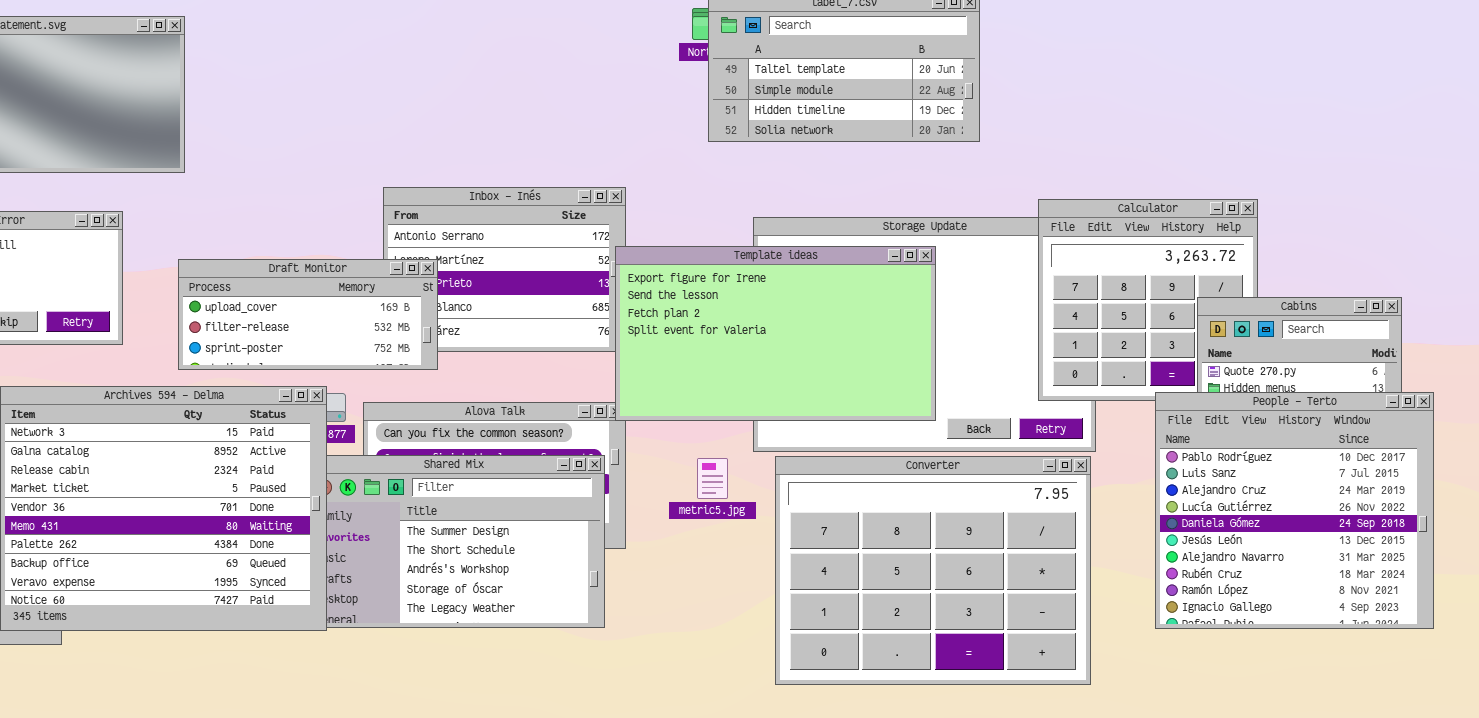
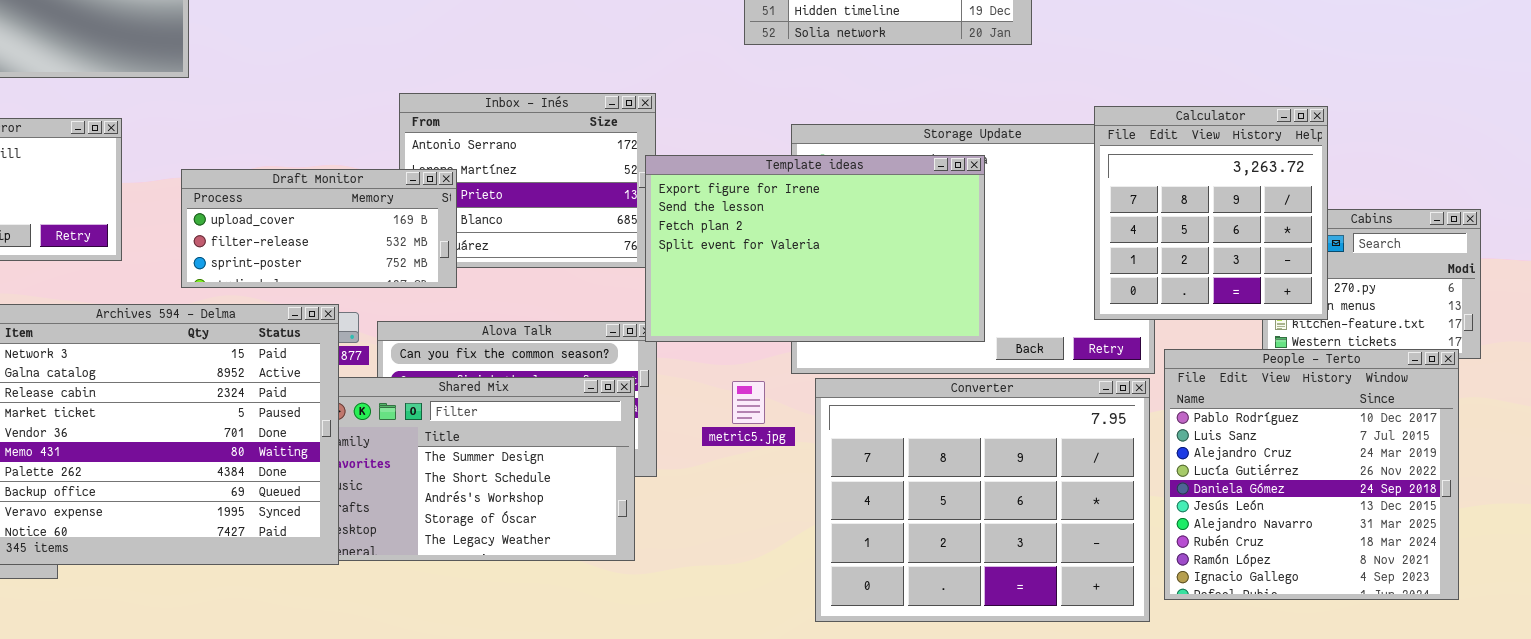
Calculator: [1038,199,1258,401] -> [1094,106,1328,320], raised
People - Terto: [1155,392,1434,629] -> [1164,349,1459,600], moved

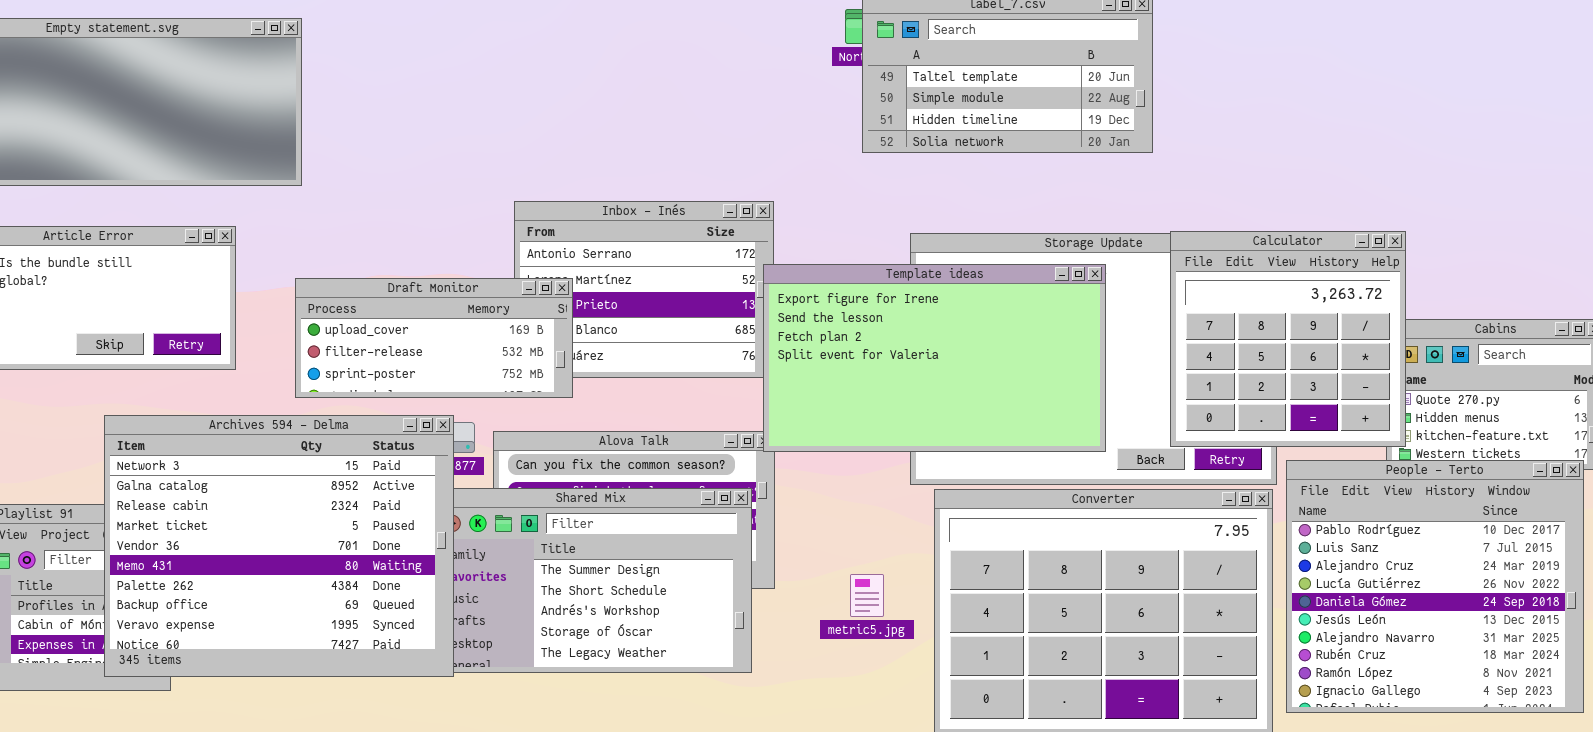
Calculator: [1094,106,1328,320] -> [1170,231,1406,447], moved
metric5.jpg: [732,381,765,424] -> [850,574,884,617], moved

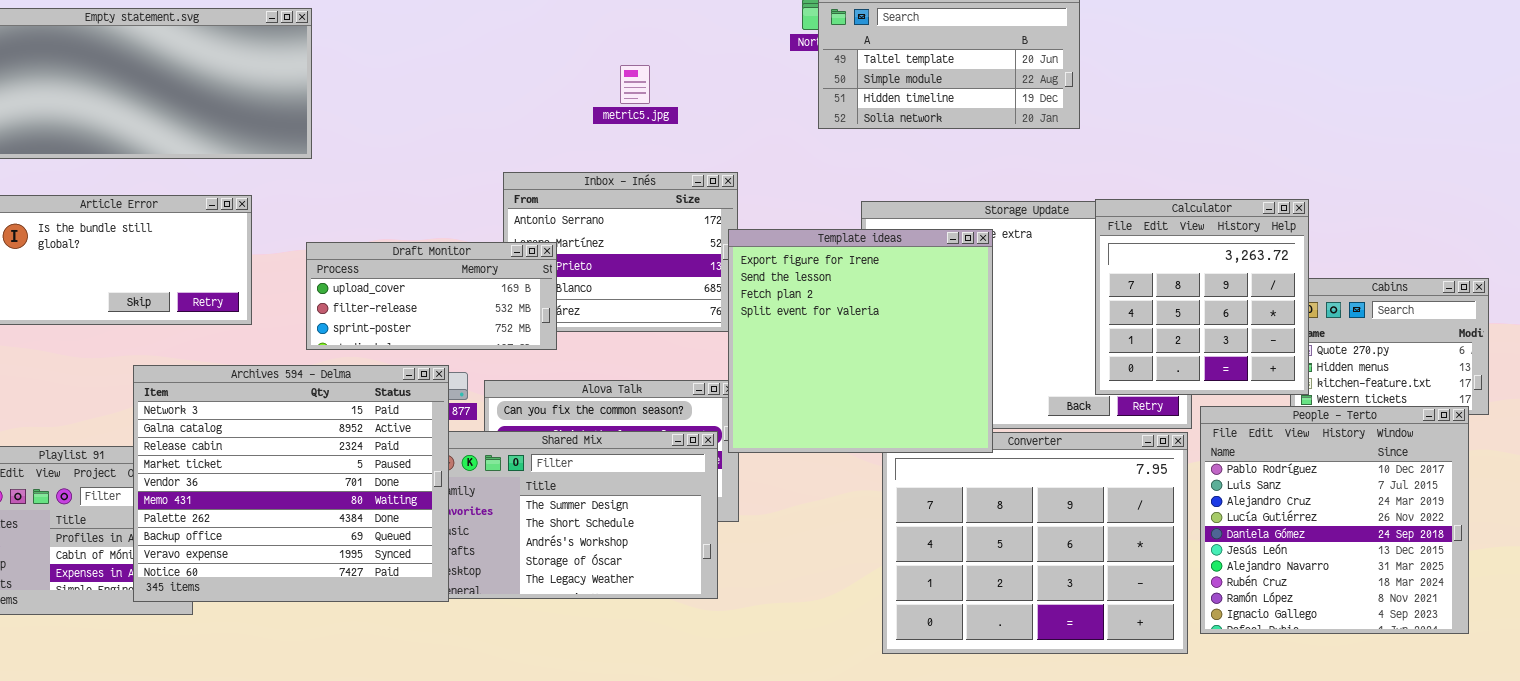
Template ideas: [763,264,1106,452] -> [728,229,993,453], resized
metric5.jpg: [850,574,884,617] -> [620,65,650,104], moved

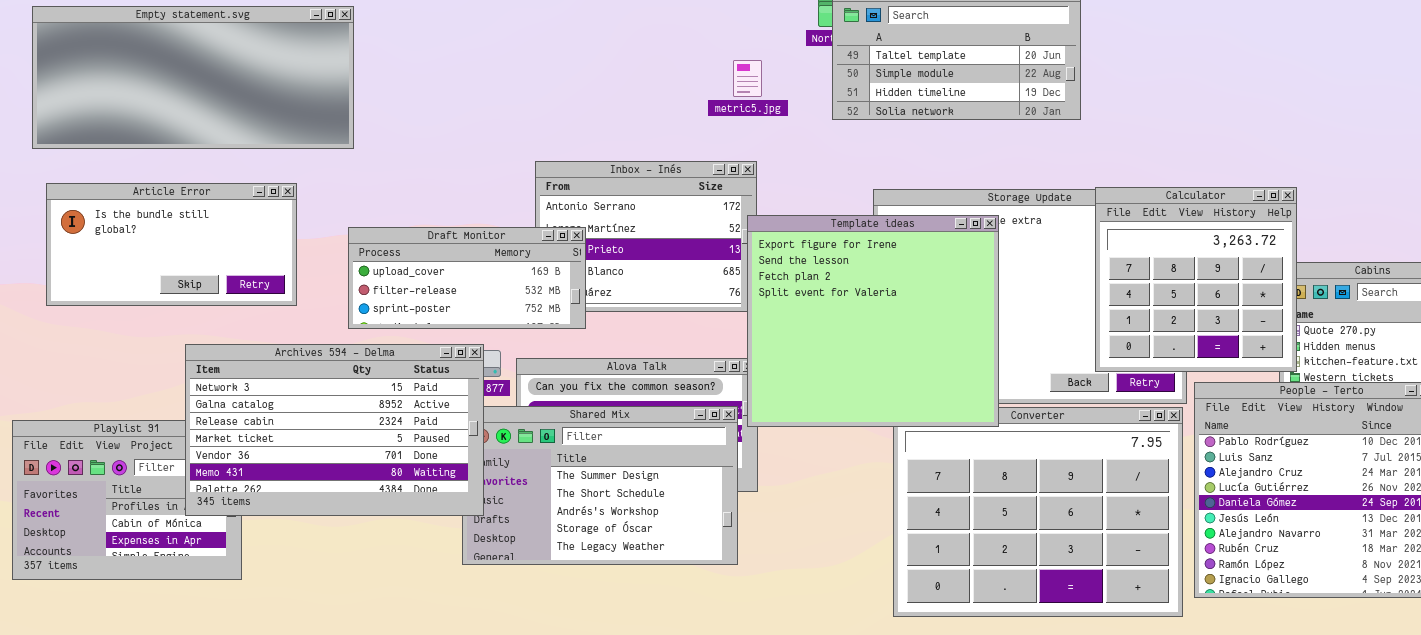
metric5.jpg: [620,65,650,104] -> [733,60,762,97], moved
Archives 594 - Delma: [133,365,449,602] -> [185,344,484,516], resized

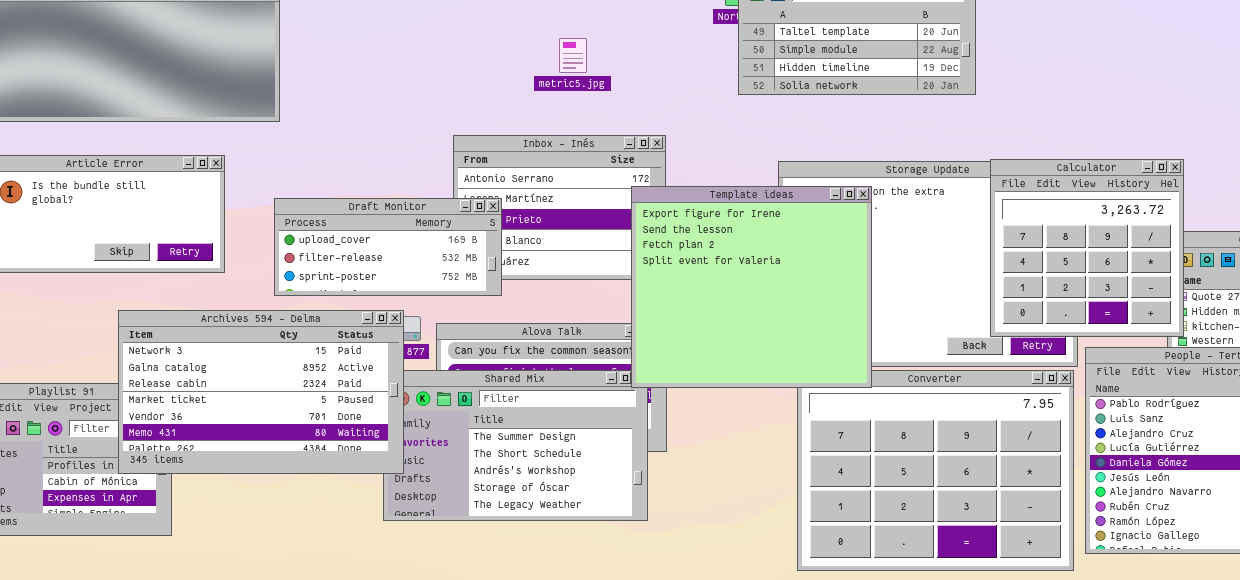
metric5.jpg: [733,60,762,97] -> [559,38,587,73], moved
Template ideas: [747,215,999,427] -> [631,186,872,388], moved

